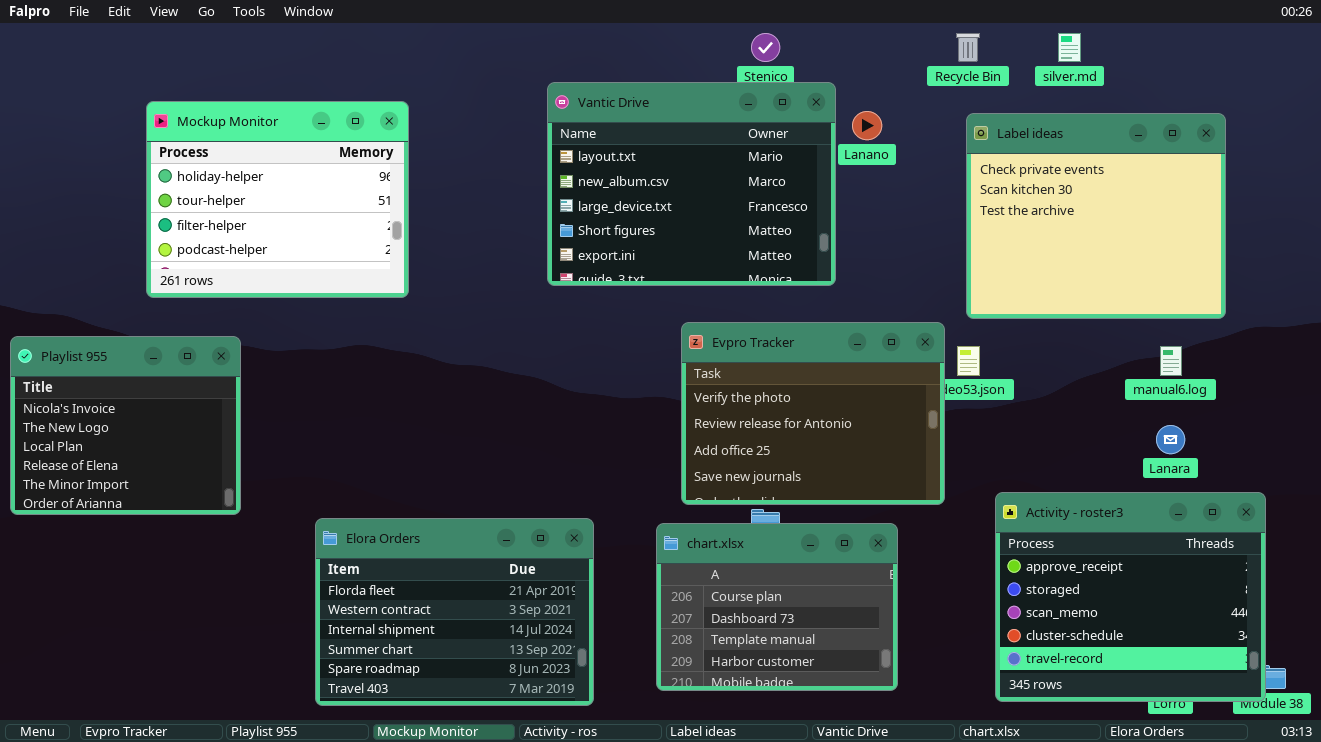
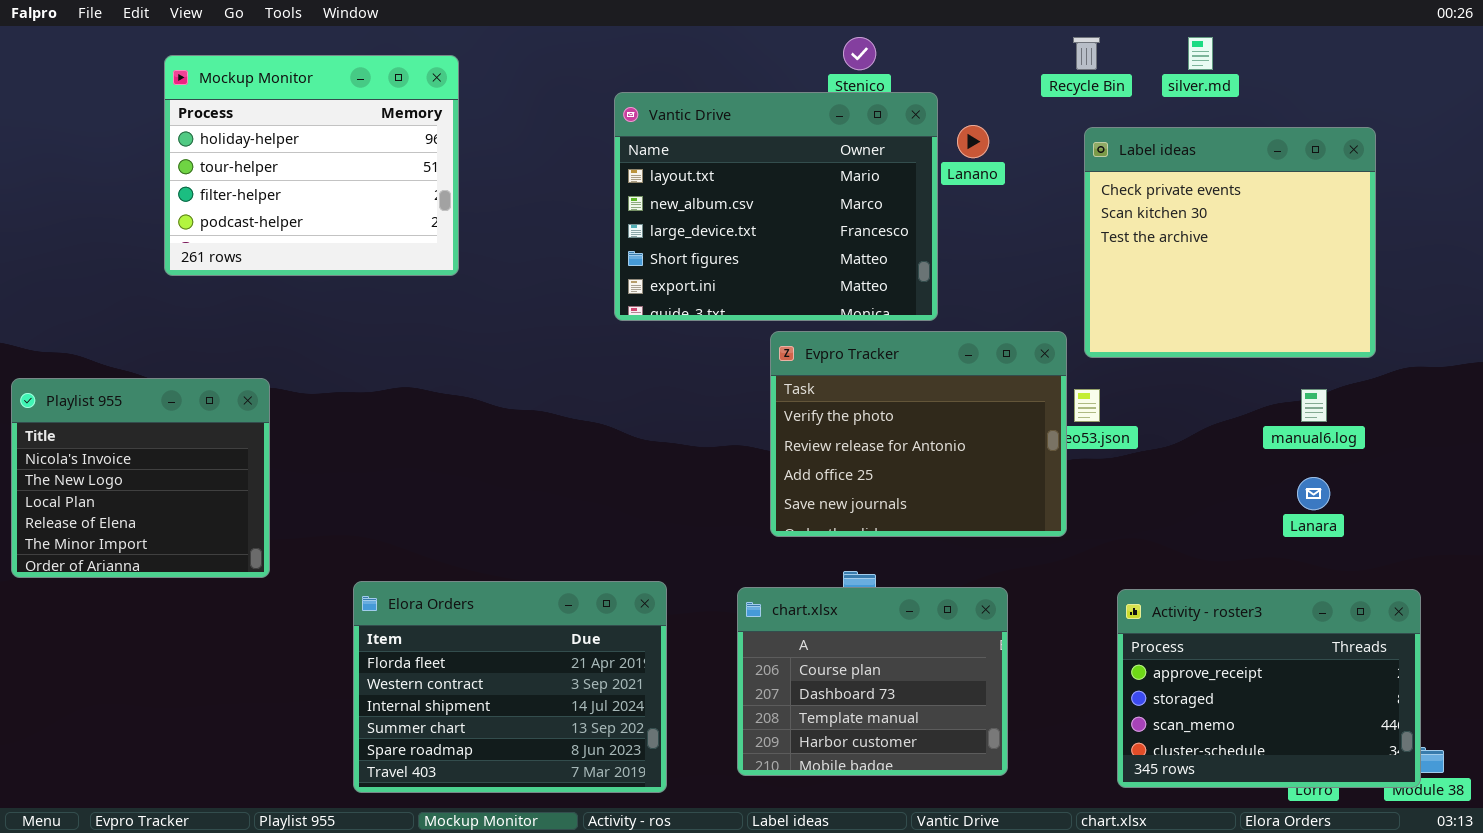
Mockup Monitor: [146,101,409,298] -> [164,55,459,276], moved
Evpro Tracker: [681,322,945,505] -> [770,331,1067,537], moved
Activity - roster3: [995,492,1266,702] -> [1117,589,1421,788], resized

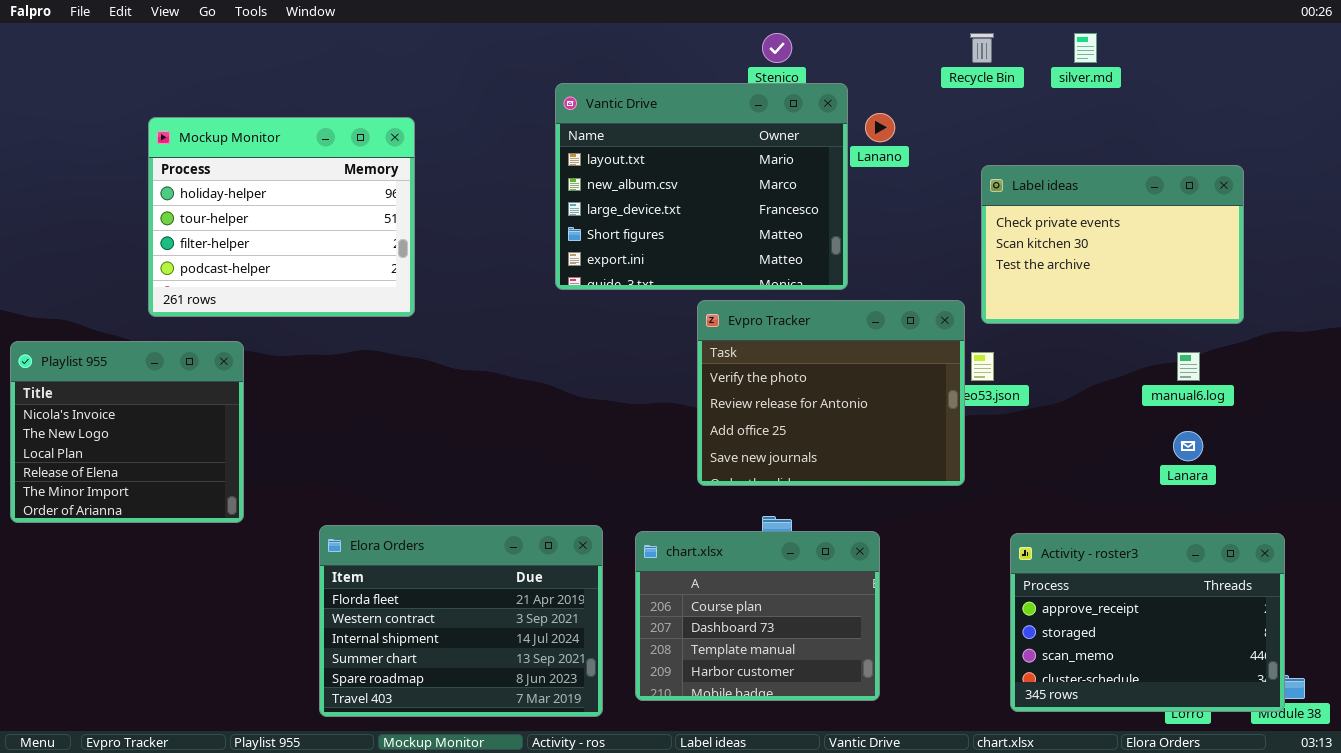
Mockup Monitor: [164,55,459,276] -> [148,117,415,317], moved
Label ideas: [1084,127,1376,358] -> [981,165,1244,324], resized
chart.xlsx: [737,587,1008,776] -> [635,531,880,701], moved

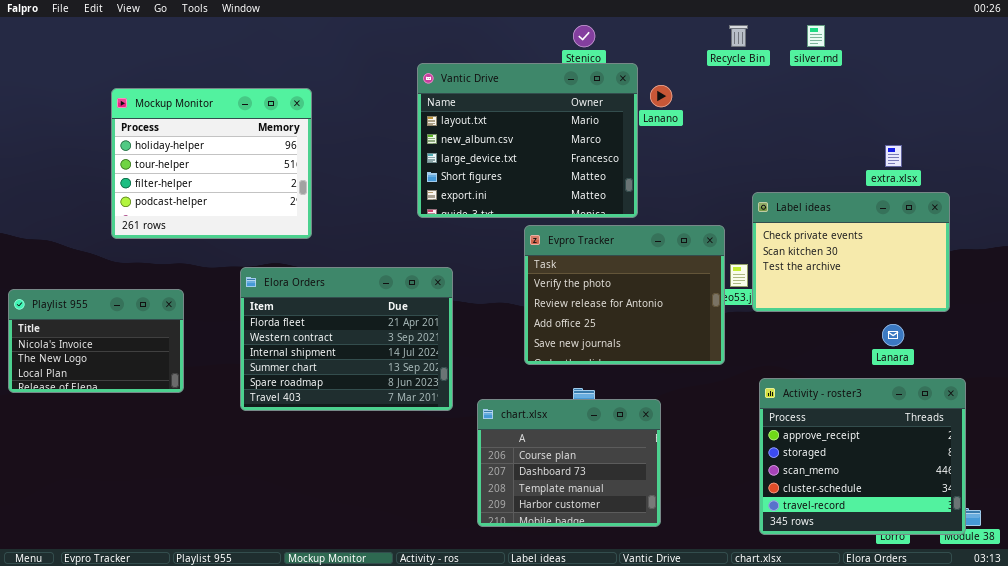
Label ideas: [981,165,1244,324] -> [752,192,950,312], moved
Playlist 955: [10,341,244,523] -> [8,289,184,393], resized
Elora Orders: [319,525,603,717] -> [240,267,453,411], moved
Activity - roster3: [1010,533,1285,712] -> [759,378,966,535], resized

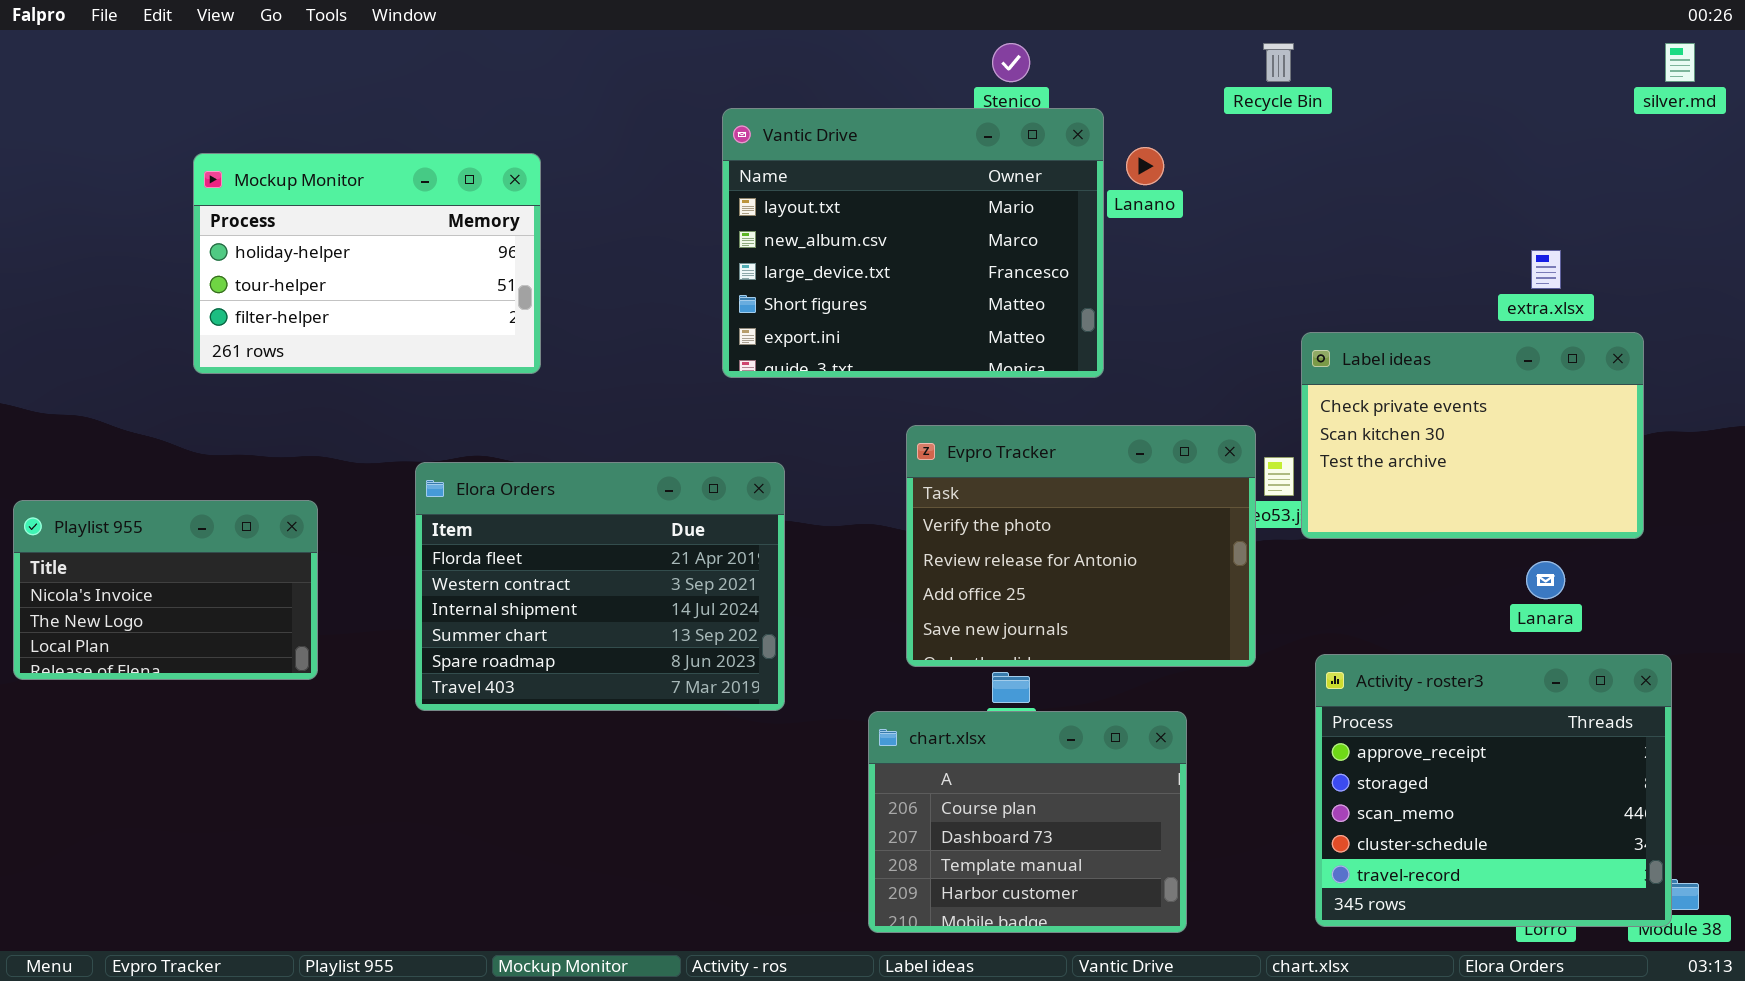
silver.md: [807,25,825,47] -> [1665,43,1695,82], moved
Mockup Monitor: [111,88,312,239] -> [193,153,541,374], resized
Evpro Tracker: [524,225,725,365] -> [906,425,1256,667], moved
chart.xlsx: [477,399,661,527] -> [868,711,1187,933], moved

